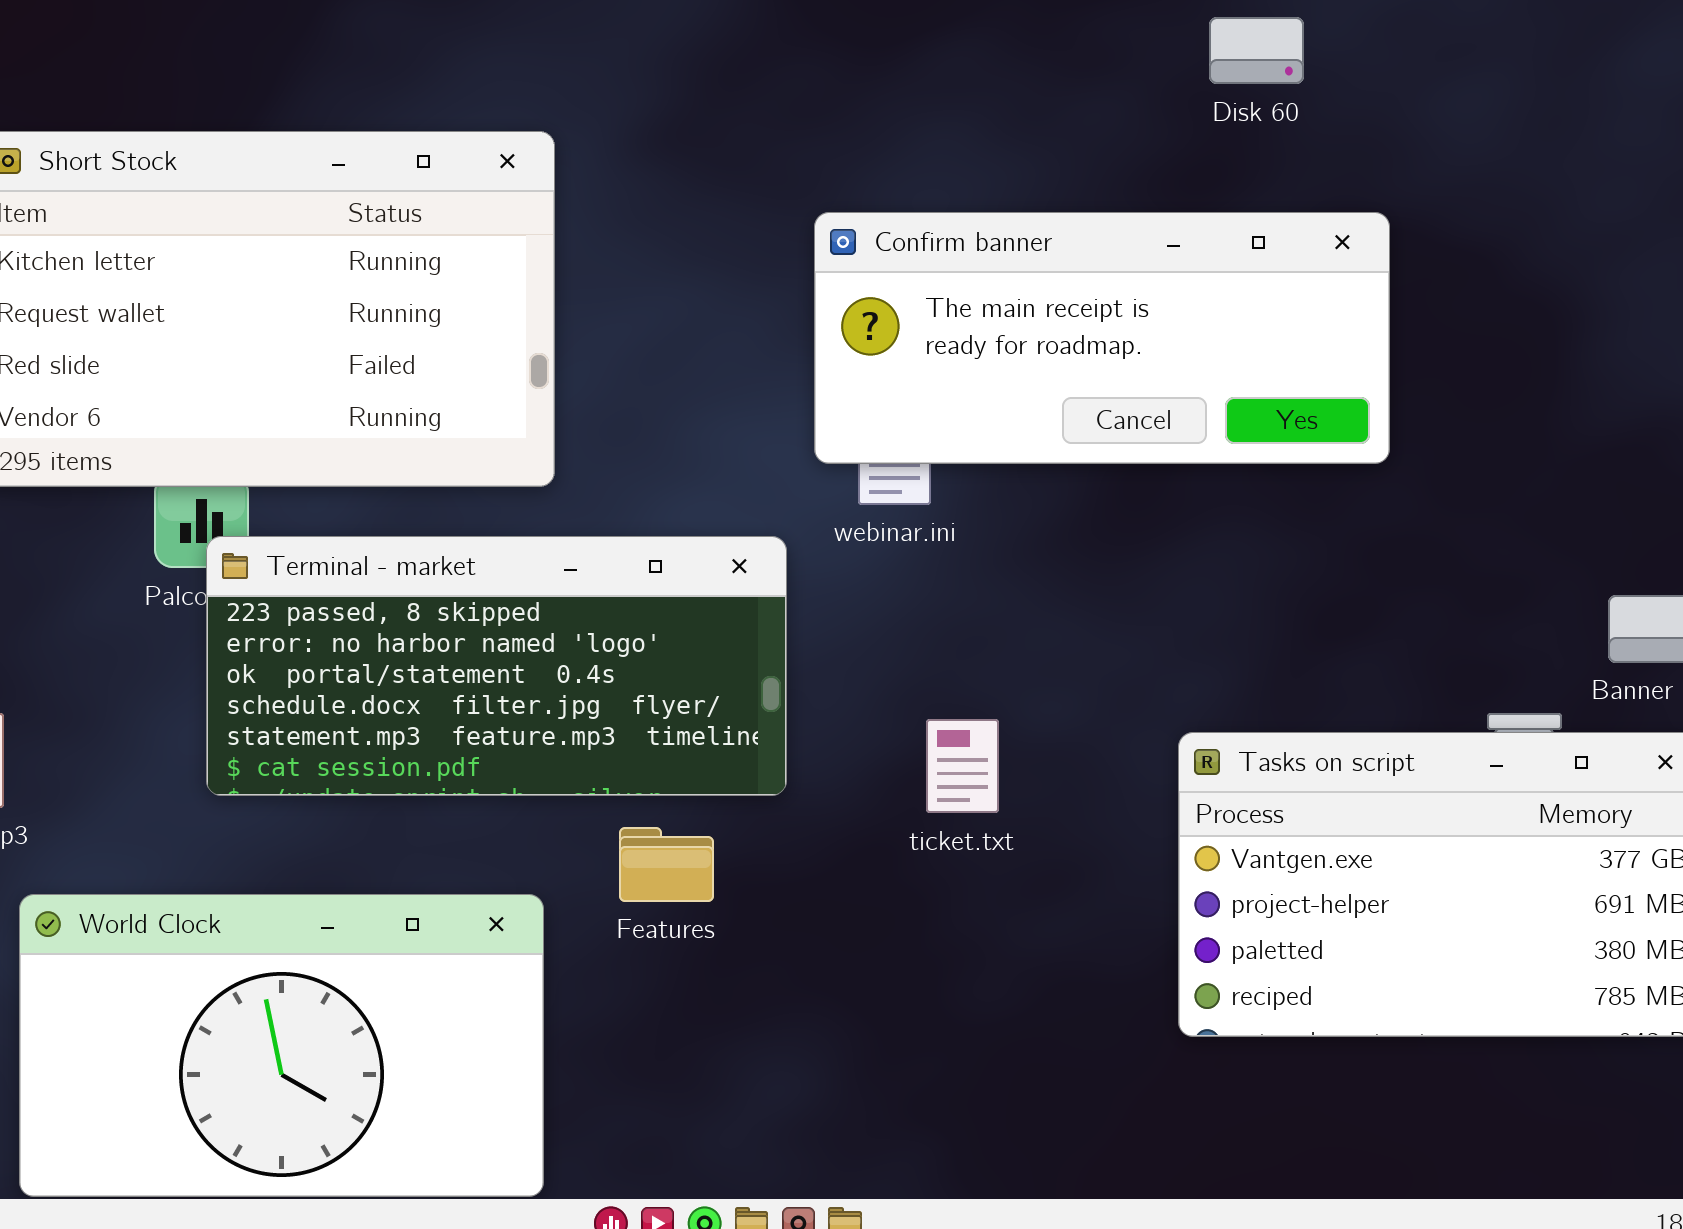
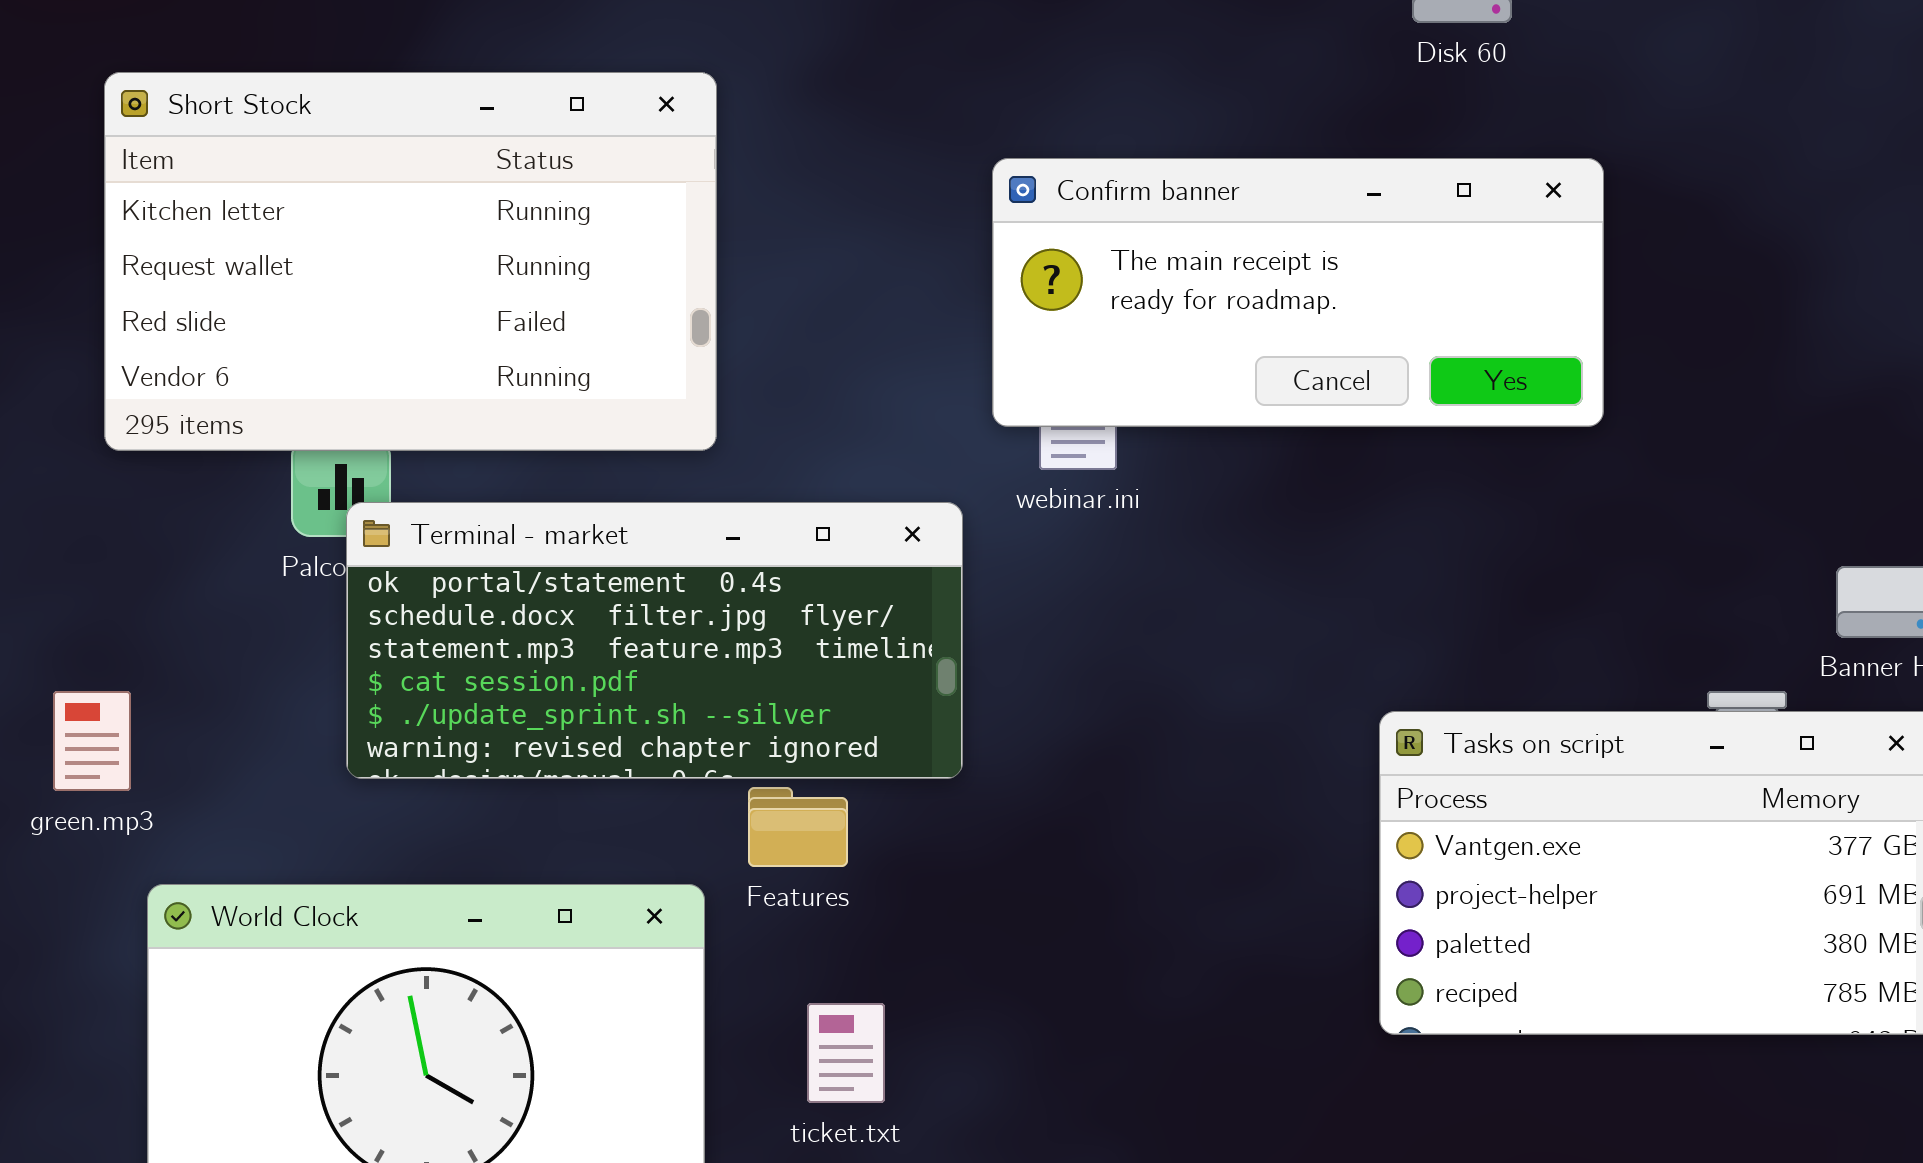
Terminal - market: [206,536,787,796] -> [346,502,963,779], scrolled down 2 rows
ticket.txt: [926,719,999,813] -> [807,1003,885,1103], moved
Features: [619,827,714,902] -> [748,787,848,867], moved

